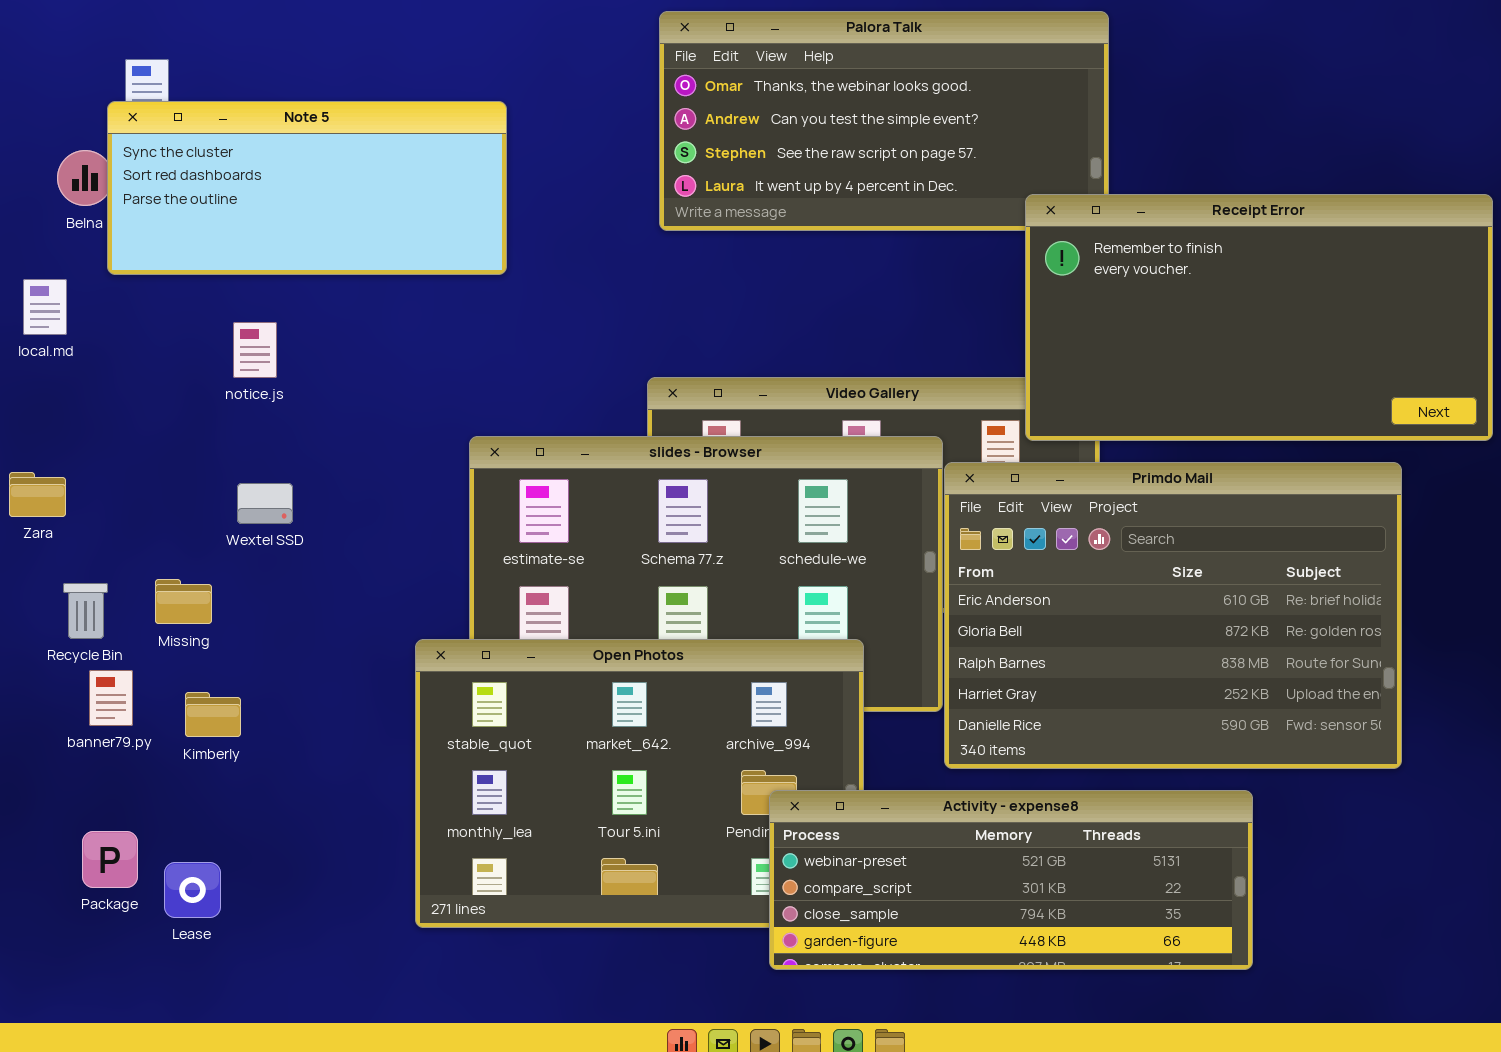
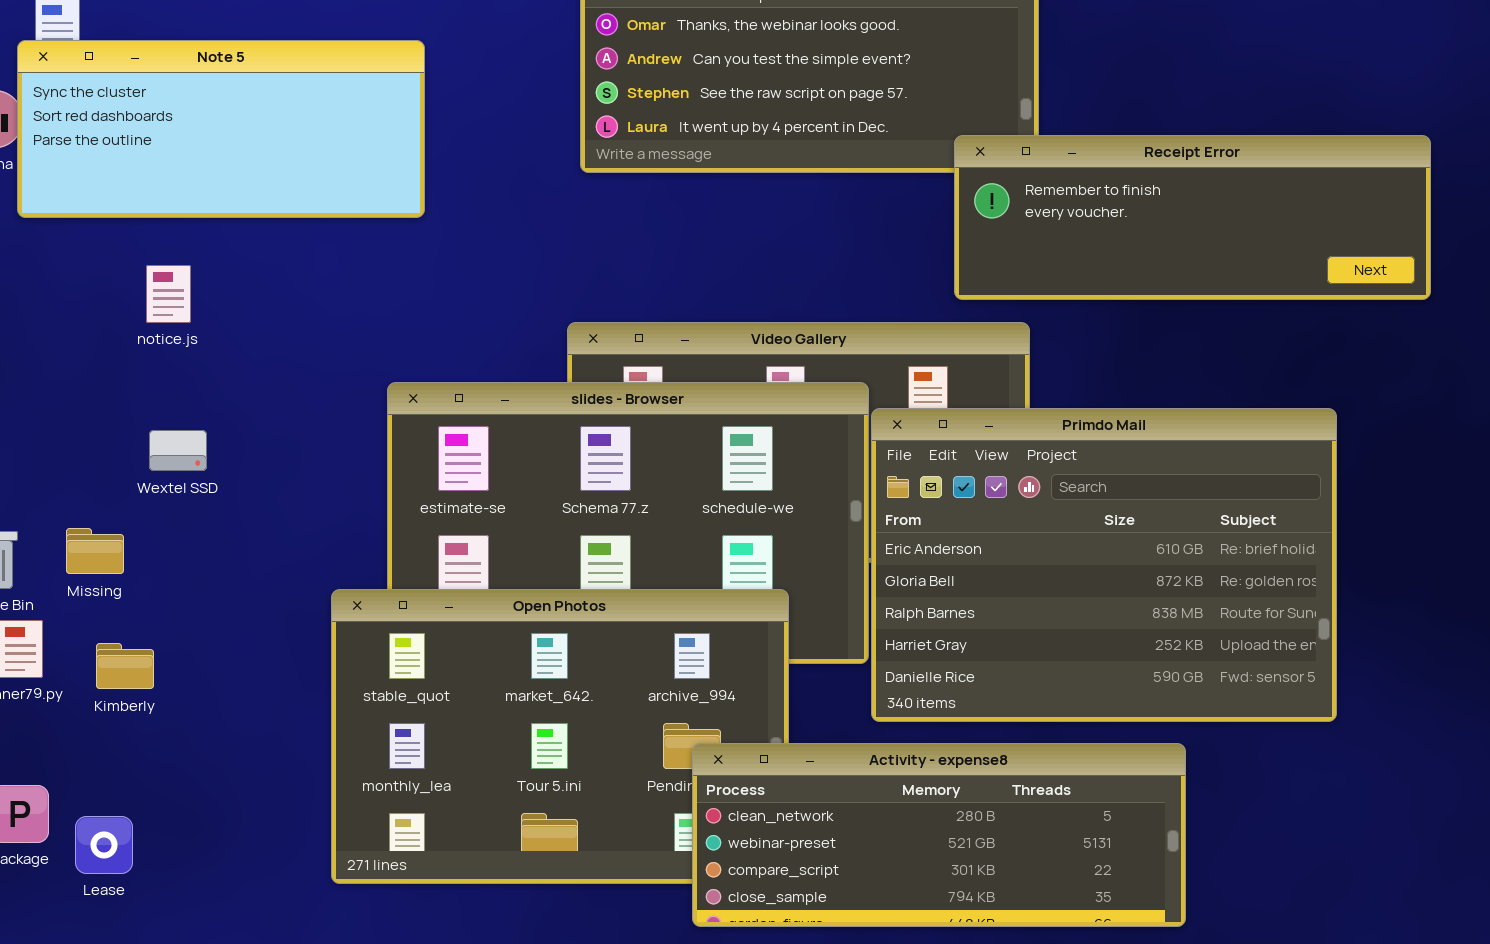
Receipt Error: [1025,194,1493,441] -> [954,135,1431,300], resized
Activity - expense8: [769,790,1253,970] -> [692,743,1186,927], scrolled up 1 row

